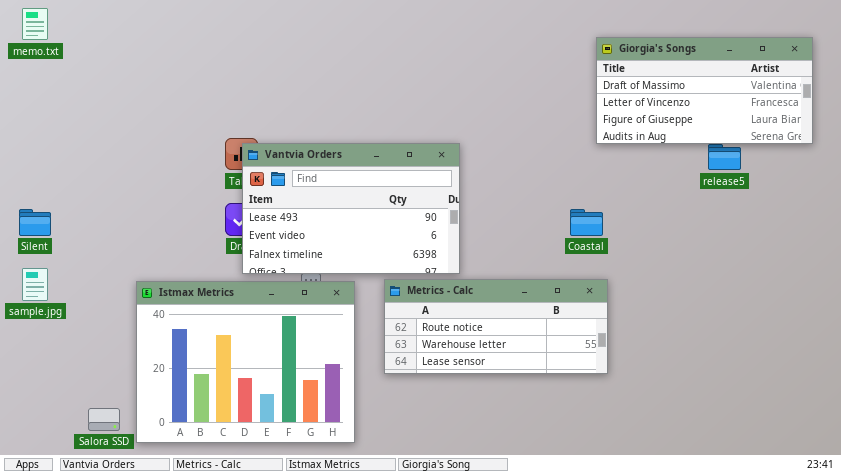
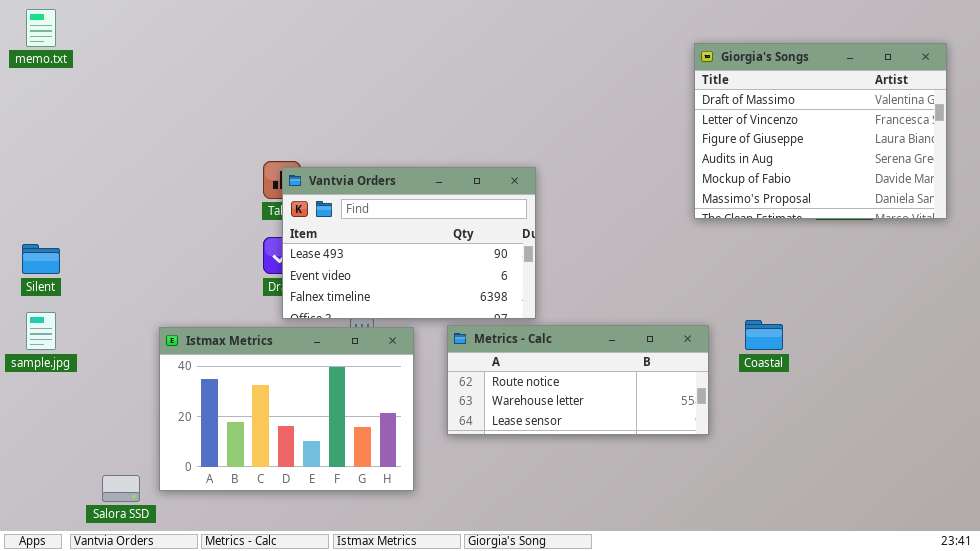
Giorgia's Songs: [596,37,813,144] -> [694,43,947,219], resized
Coastal: [570,209,603,236] -> [745,320,783,350], moved
Istmax Metrics: [136,281,355,443] -> [159,327,414,491], resized

